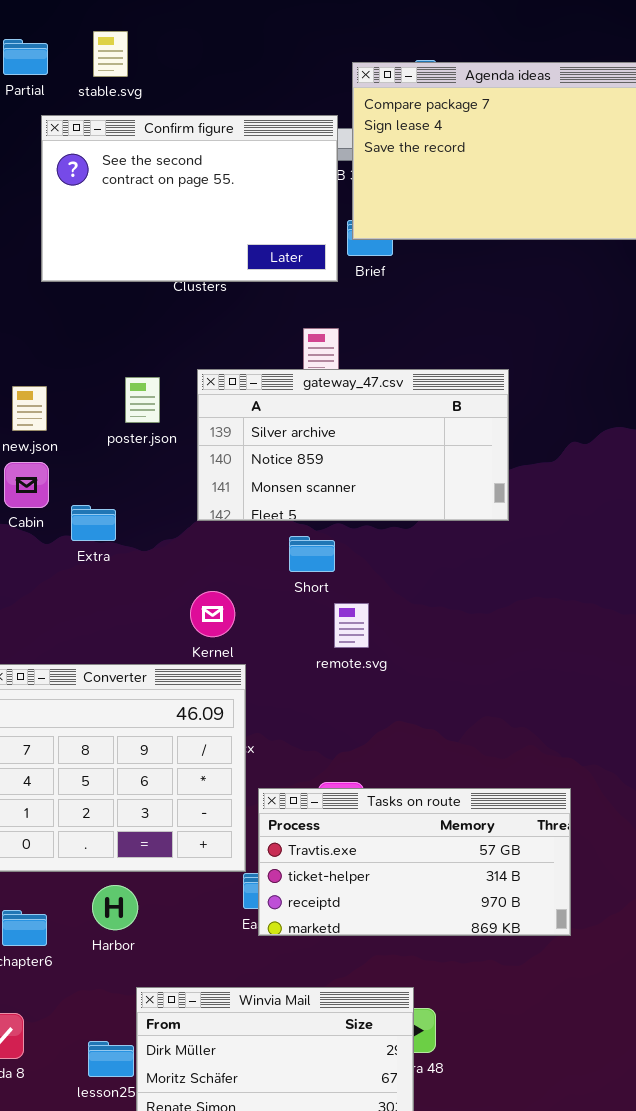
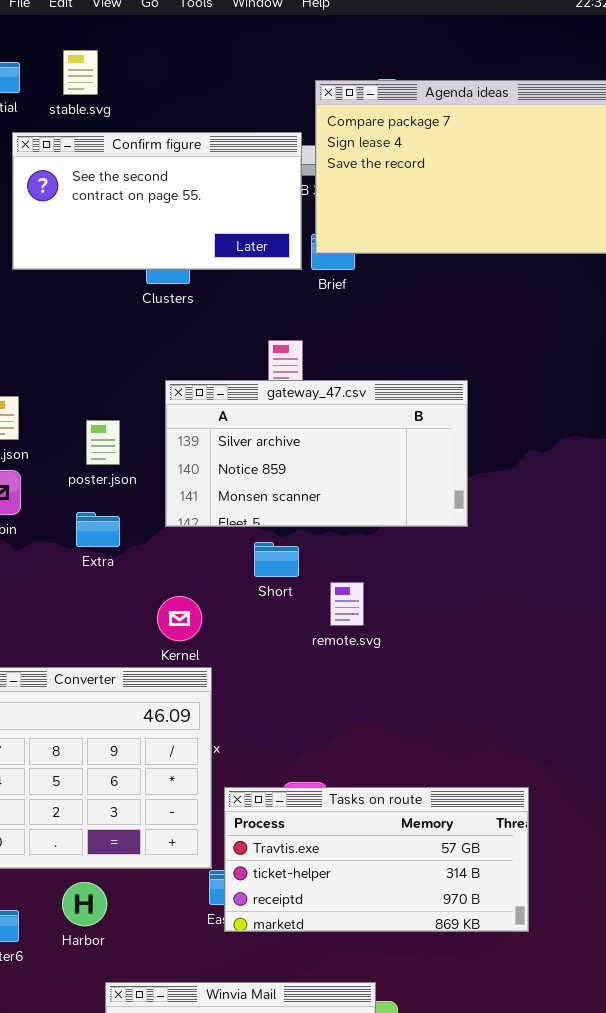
Confirm figure: [41,115,338,282] -> [12,132,302,270], resized
poster.json: [125,377,160,423] -> [86,420,120,465], moved
Extra: [71,505,116,541] -> [76,512,120,547], moved
remote.svg: [334,603,369,648] -> [330,582,364,626], moved

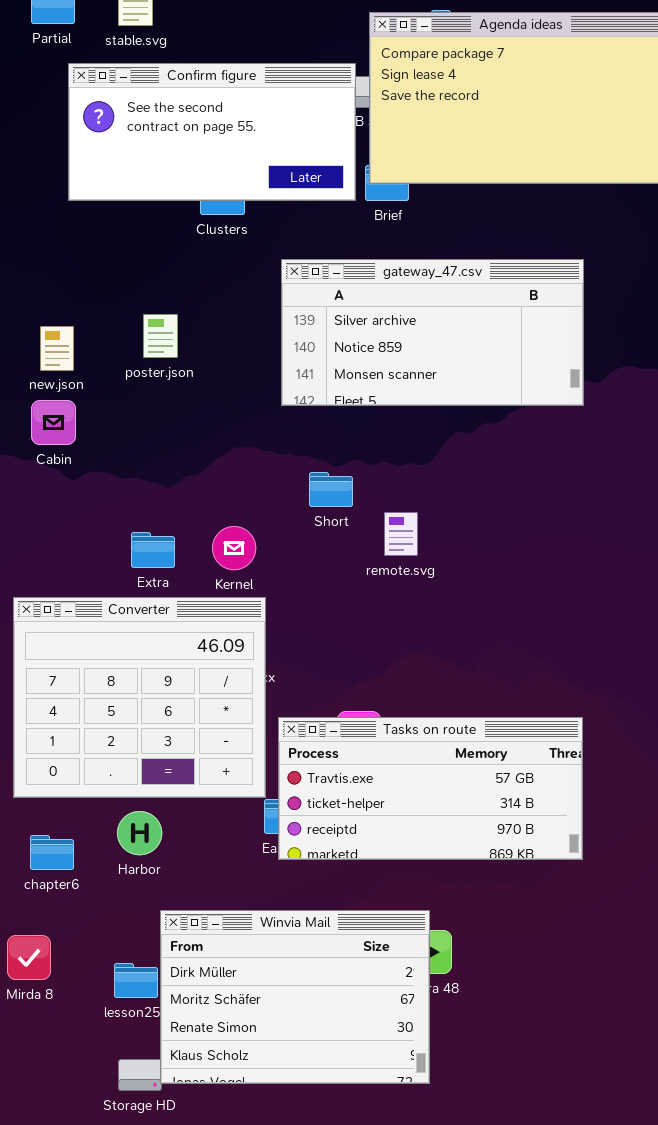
gateway_47.csv: [165,380,468,527] -> [281,259,584,406], moved
poster.json: [86,420,120,465] -> [143,314,178,358], moved
Extra: [76,512,120,547] -> [131,532,175,568], moved

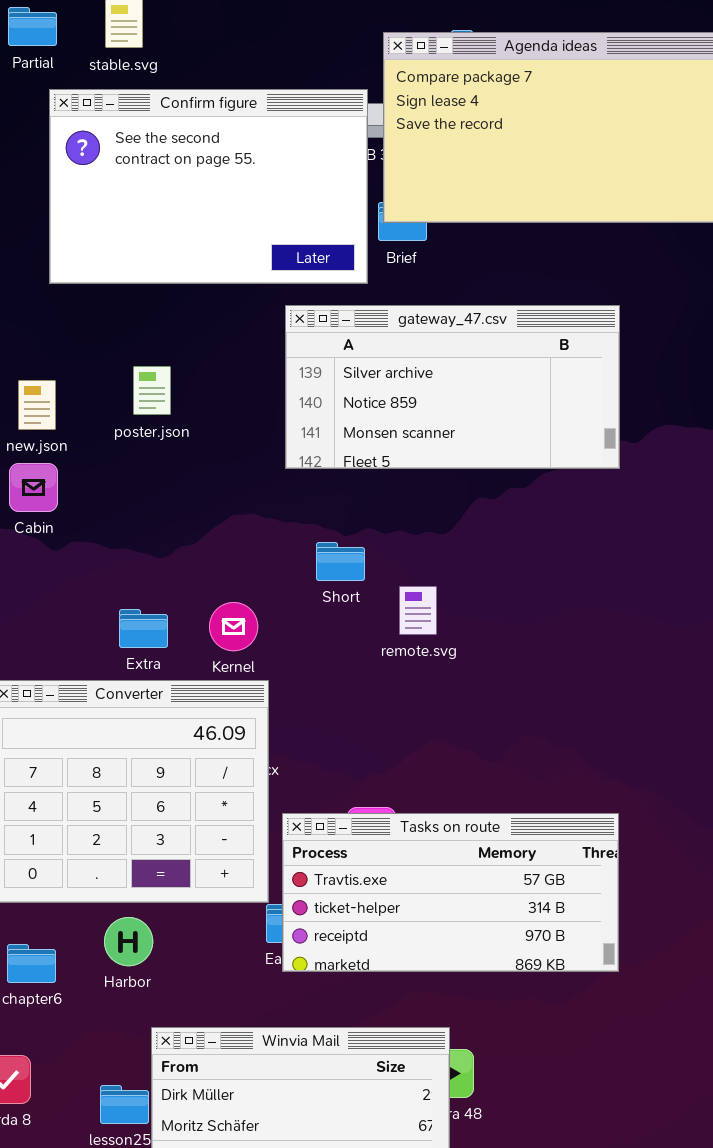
Confirm figure: [68,63,356,201] -> [49,89,368,284], resized

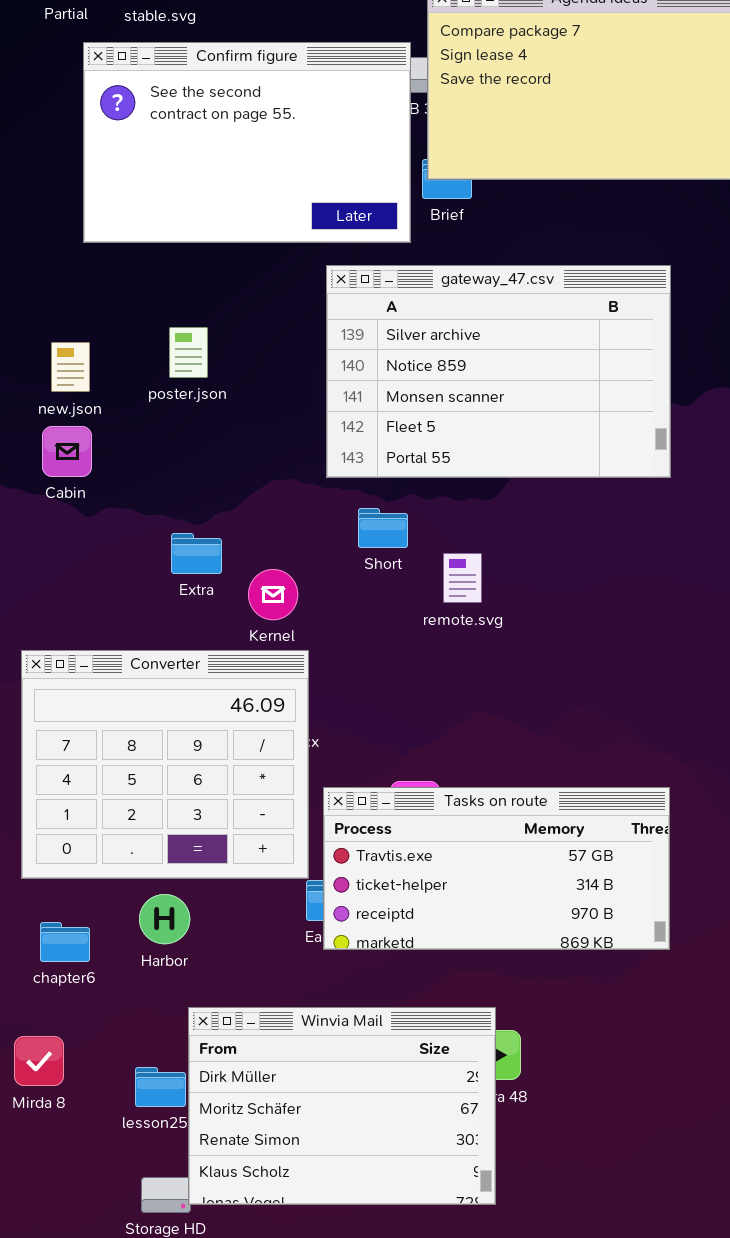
gateway_47.csv: [285,305,620,469] -> [326,265,671,478], resized
Extra: [119,609,168,648] -> [171,533,222,574], moved

